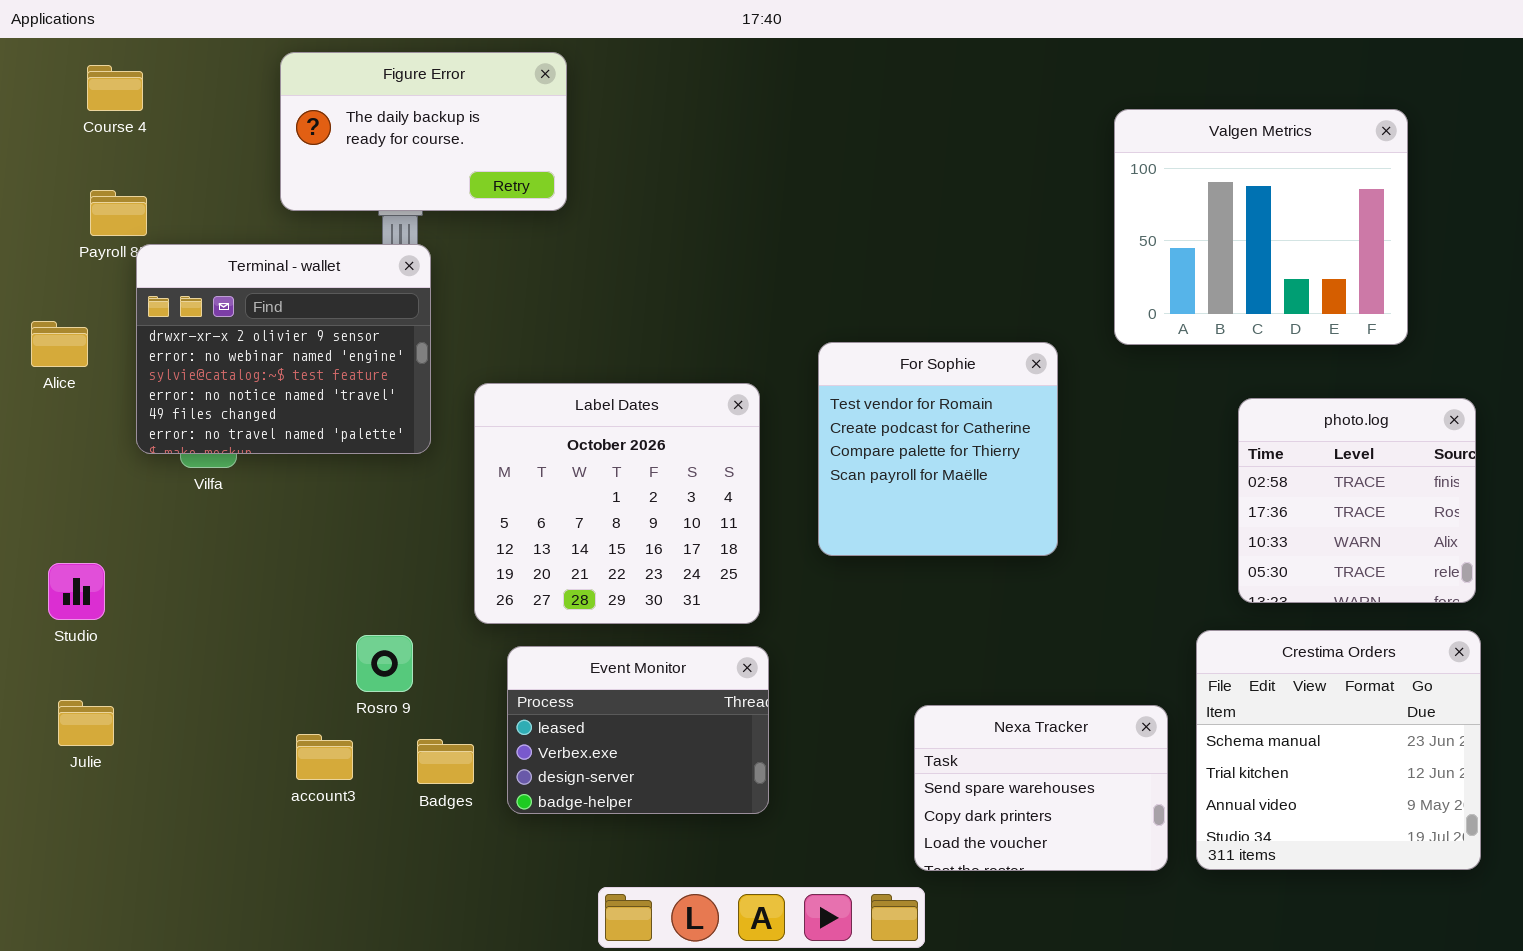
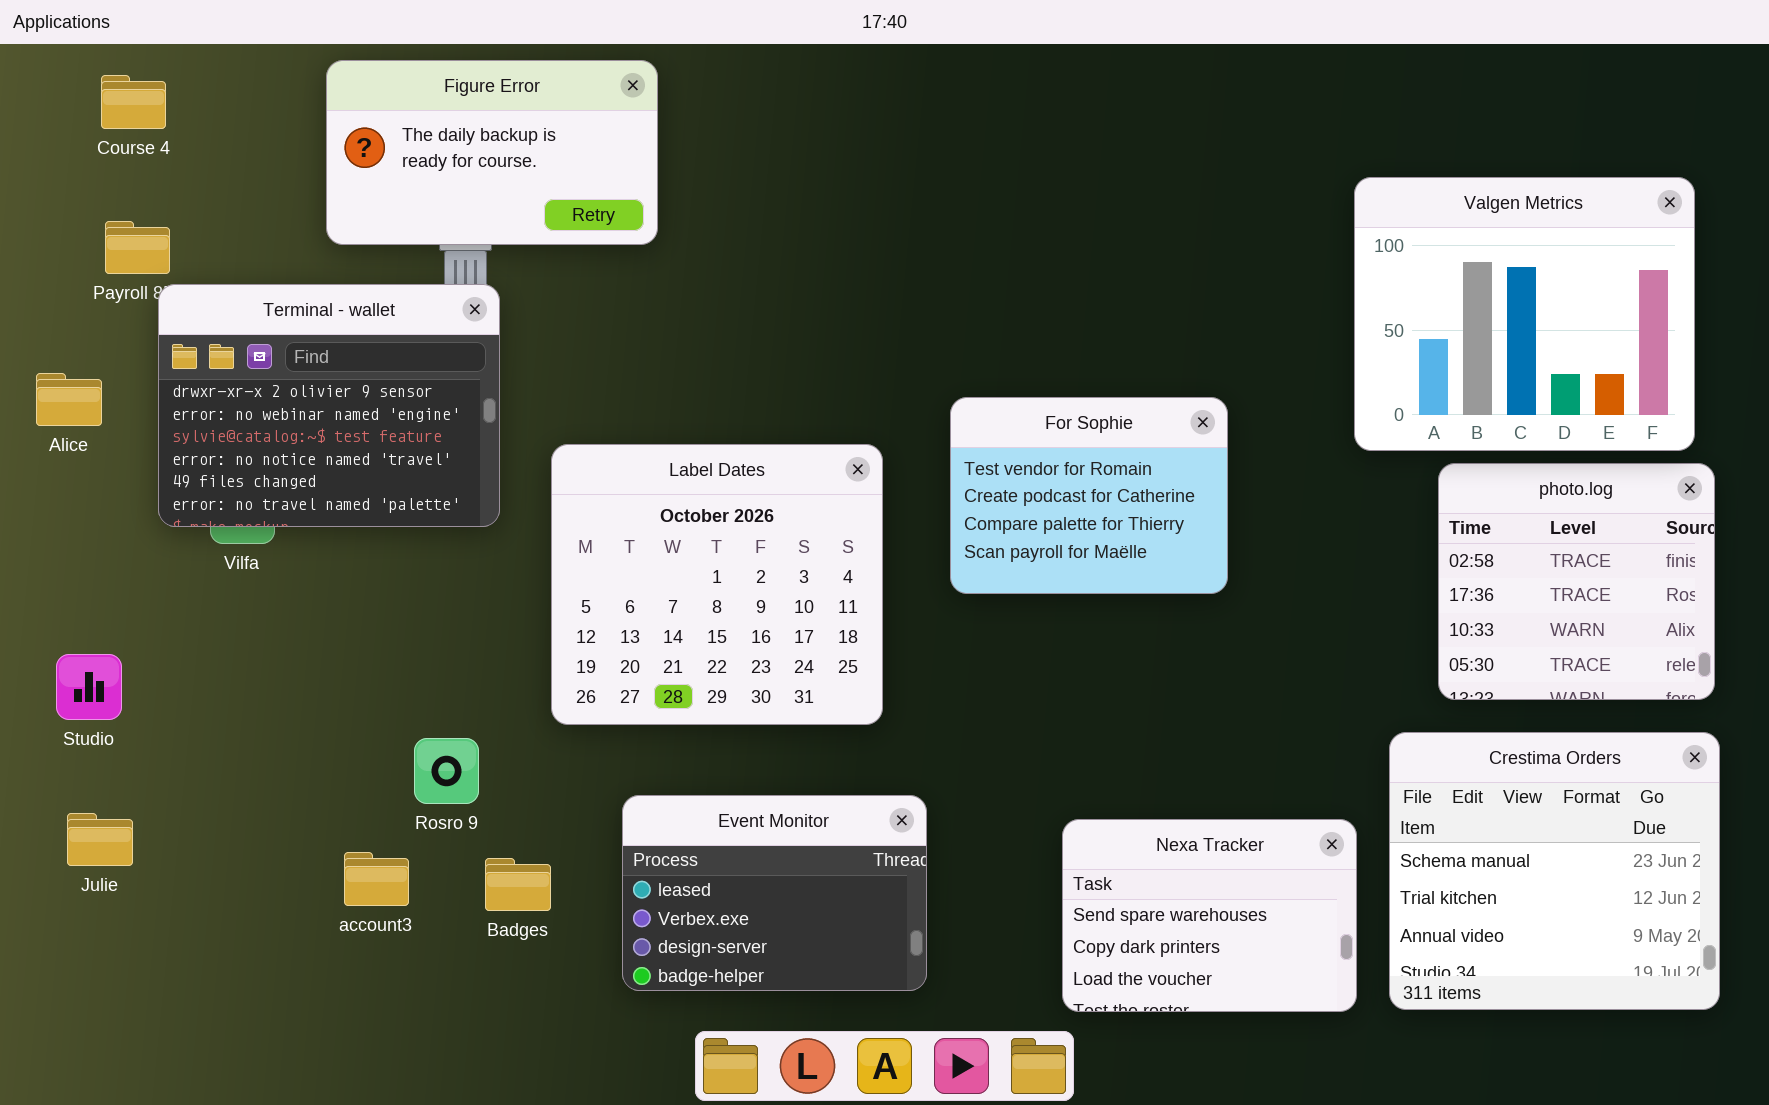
Valgen Metrics: [1114,109,1408,345] -> [1354,177,1695,451], moved
For Sophie: [818,342,1058,556] -> [950,397,1228,594], resized
Event Monitor: [507,646,769,814] -> [622,795,927,991], moved

